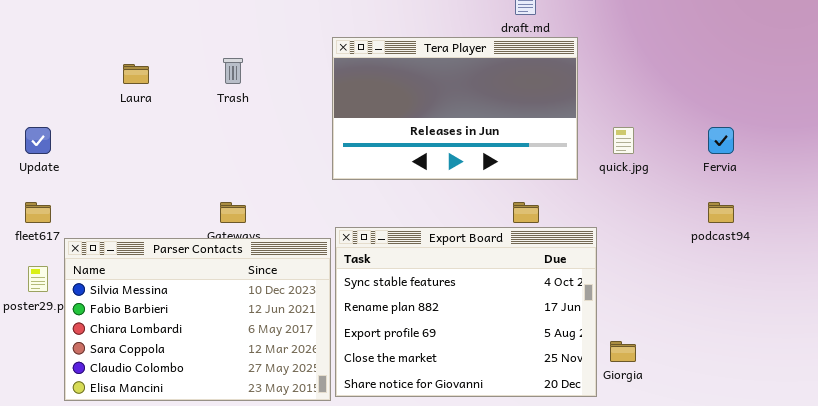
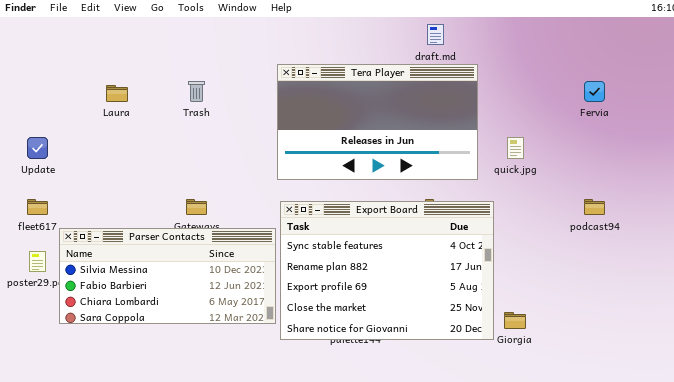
Fervia: [708,127,734,154] -> [584,81,605,102], moved
Export Board: [335,227,597,397] -> [280,201,494,340], moved
Parser Contacts: [64,238,331,401] -> [59,228,276,324], resized

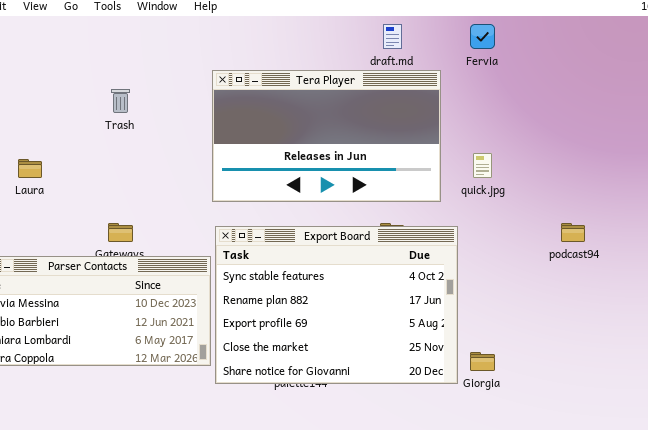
Fervia: [584,81,605,102] -> [470,24,495,49], moved
Laura: [106,85,128,102] -> [18,159,42,178], moved

